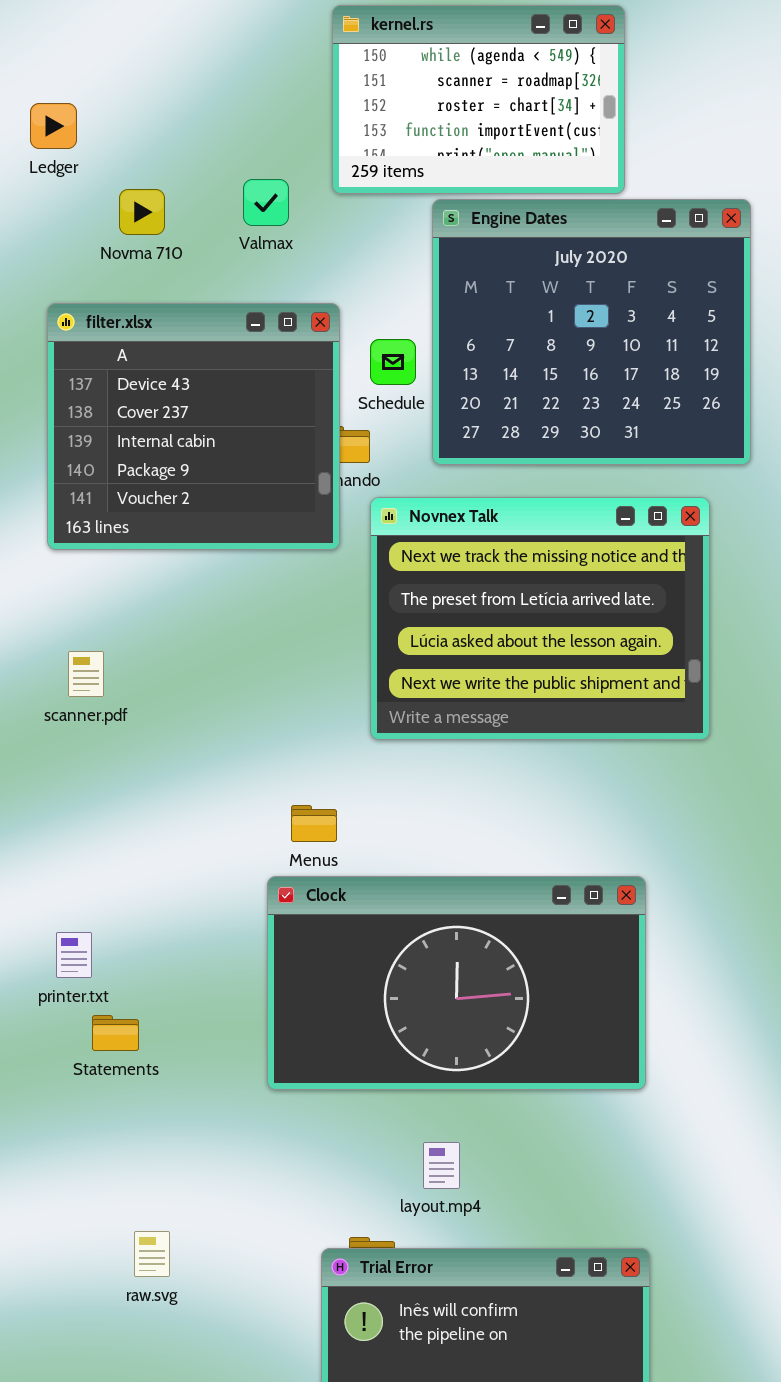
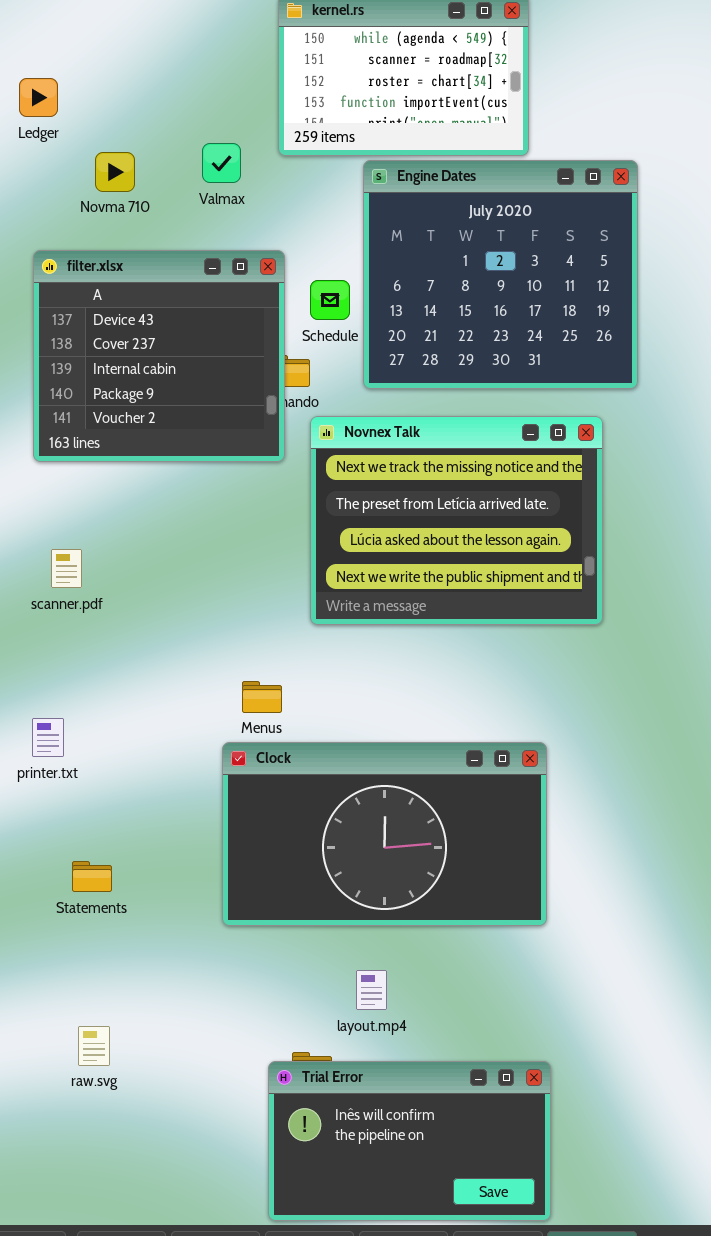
printer.txt: [56,932,92,978] -> [32,718,64,757], moved
raw.svg: [134,1231,170,1277] -> [78,1026,110,1066], moved

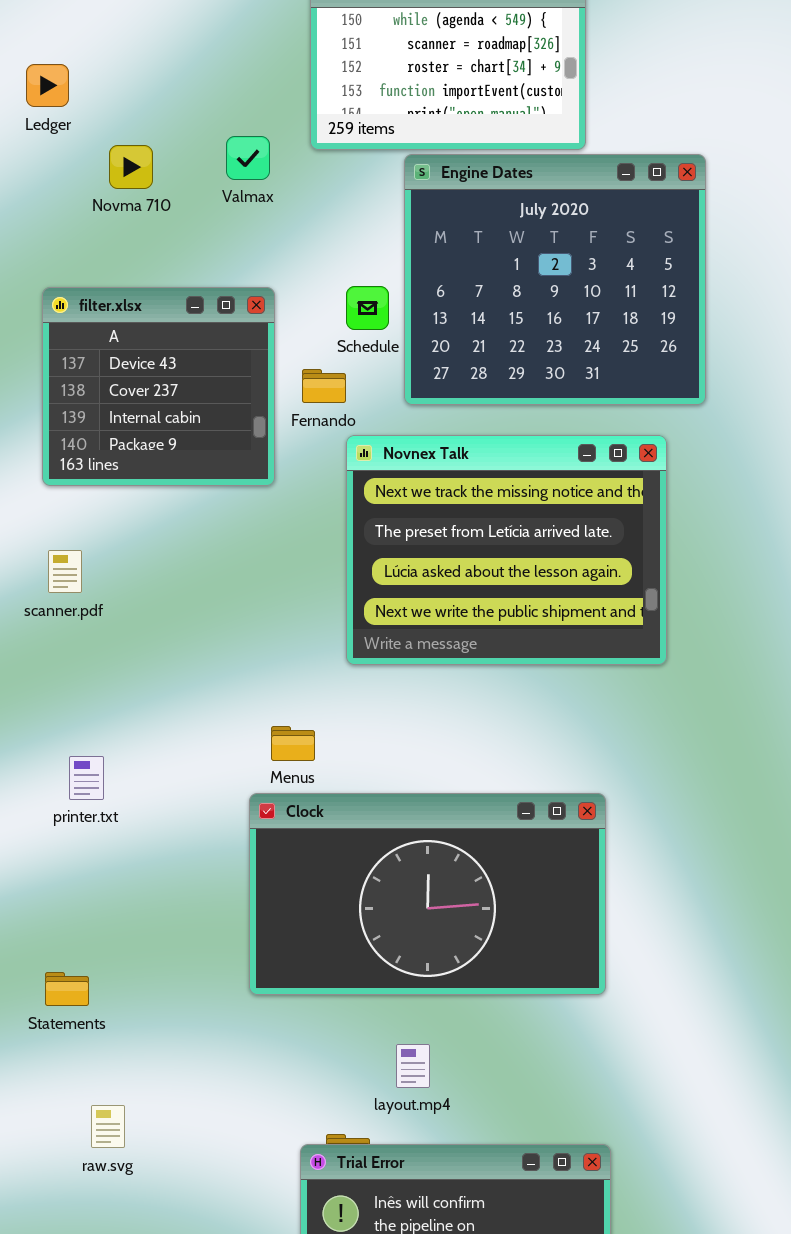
filter.xlsx: [33,250,285,462] -> [42,287,275,486], resized
scanner.pdf: [51,549,82,588] -> [48,550,82,593], moved
printer.txt: [32,718,64,757] -> [69,756,104,800], moved
Statements: [72,861,112,892] -> [45,972,89,1006], moved

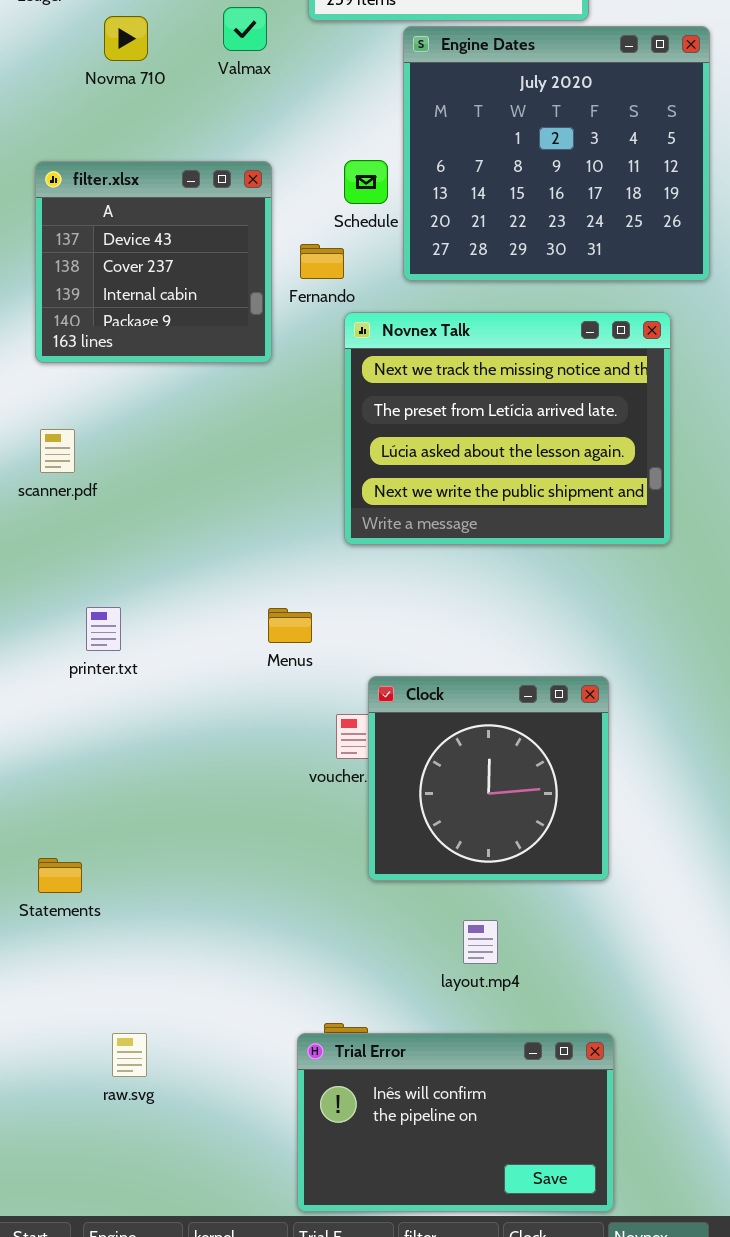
printer.txt: [69,756,104,800] -> [86,607,121,651], moved
Clock: [249,793,606,995] -> [368,676,609,881], resized
layout.mp4: [396,1044,430,1088] -> [463,920,498,964], moved
raw.svg: [91,1105,125,1148] -> [112,1033,147,1077], moved

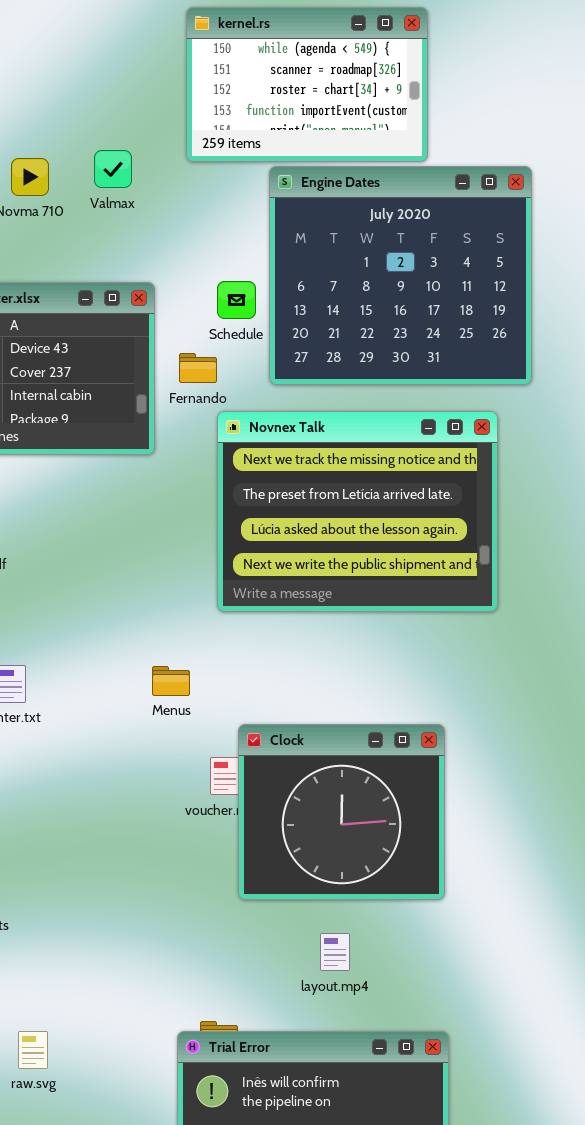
Valmax: [223,7,267,51] -> [94,150,132,188], moved

